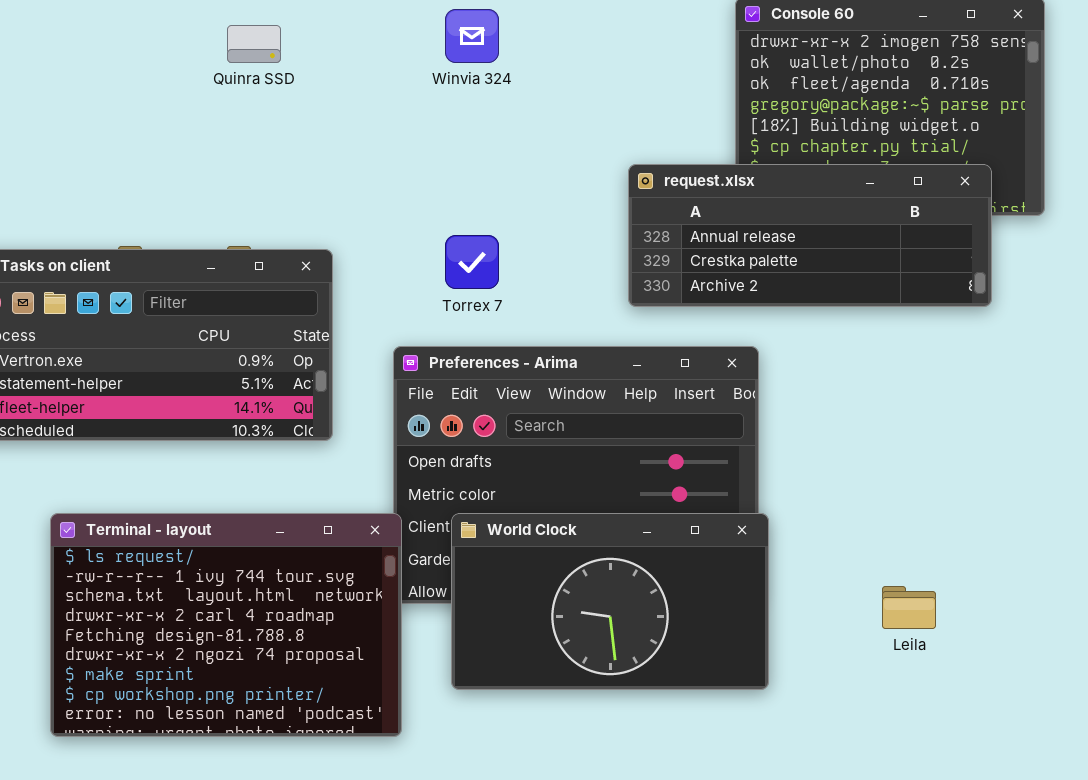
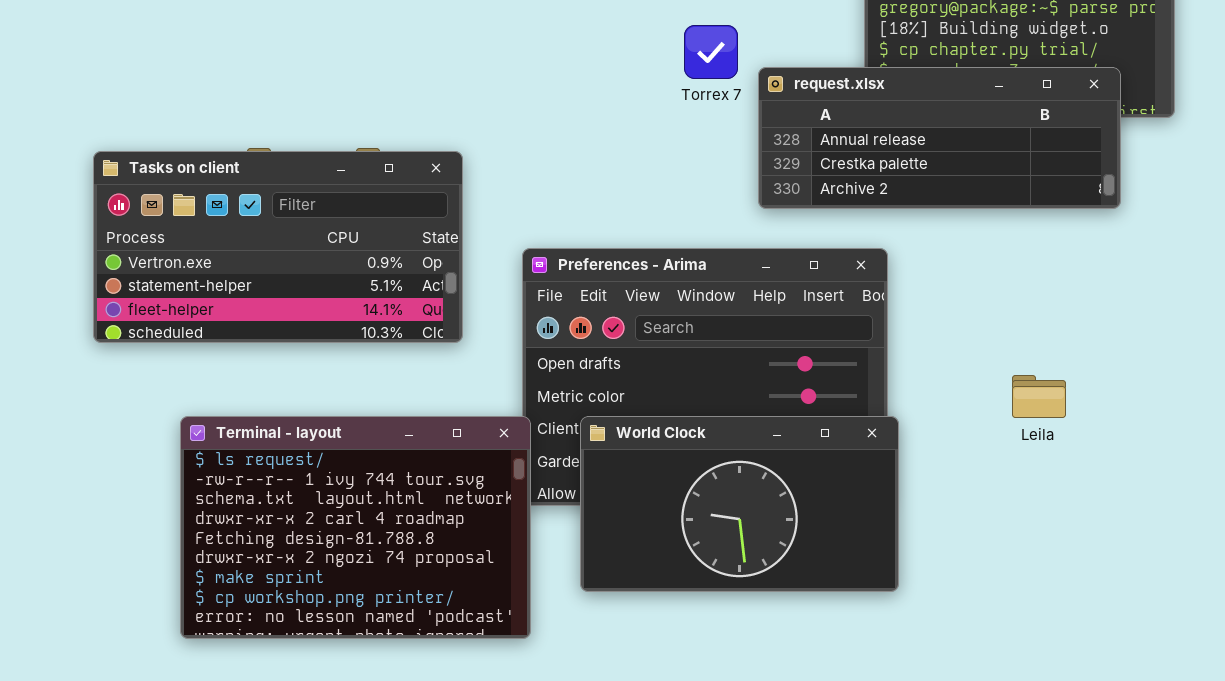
Torrex 7: [445,235,499,289] -> [684,25,738,79], moved
Leila: [882,586,936,629] -> [1012,375,1066,418], moved

